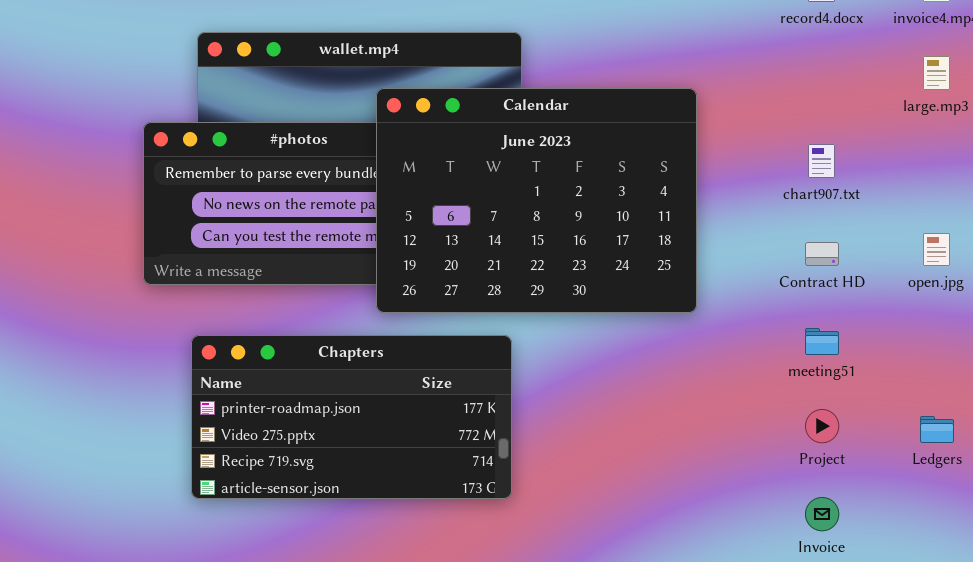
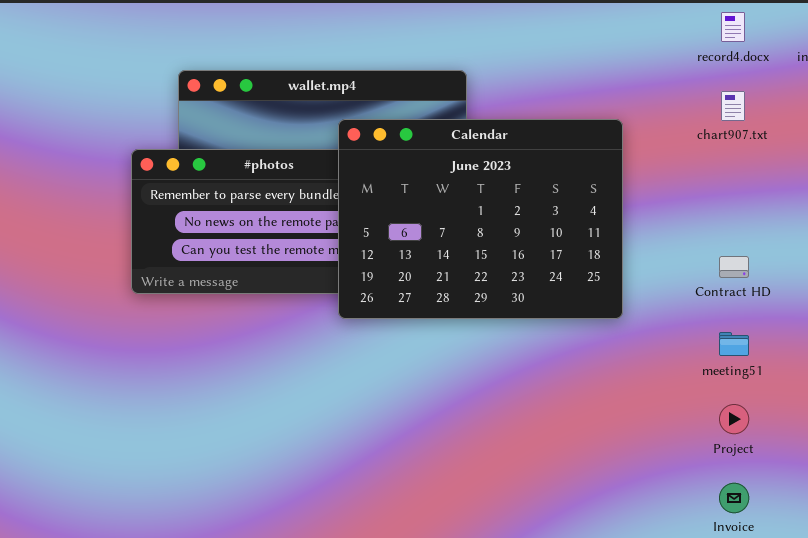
chart907.txt: [808,144,835,178] -> [721,91,745,121], moved
Chapters: [191,335,512,499] -> none, closed

